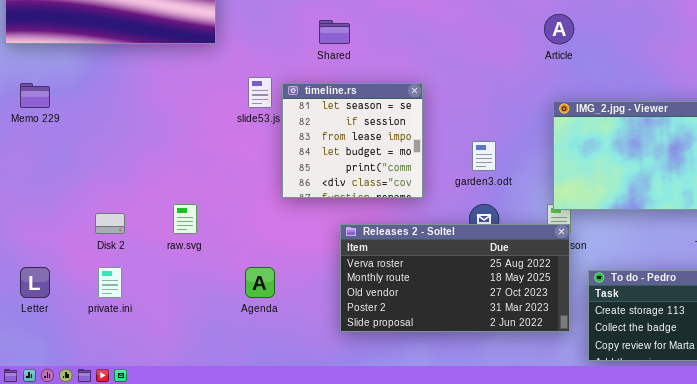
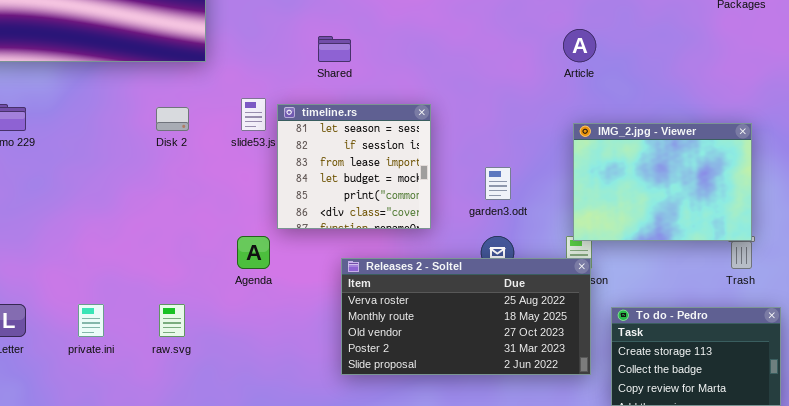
raw.svg: [173,204,197,234] -> [159,304,185,337], moved
Disk 2: [95,213,125,234] -> [156,107,189,131], moved
Agenda: [245,267,275,298] -> [237,236,270,269], moved

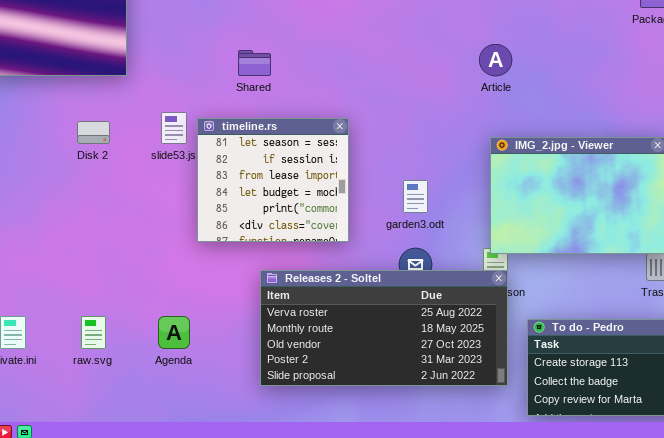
Agenda: [237,236,270,269] -> [158,316,190,349], moved

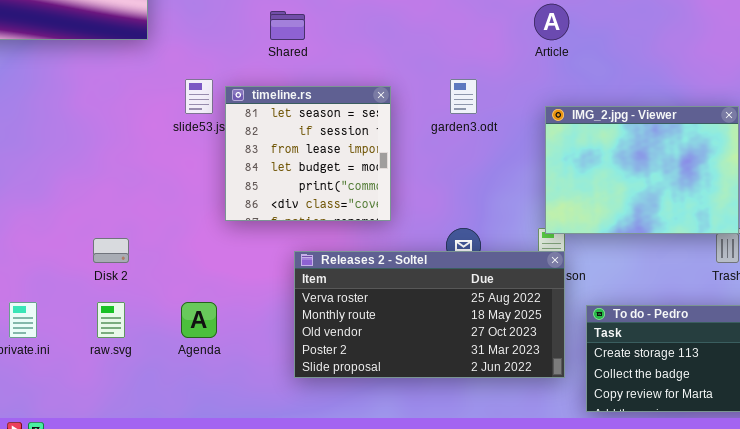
Disk 2: [77,121,110,144] -> [93,238,129,263], moved
garden3.odt: [403,180,428,213] -> [450,79,477,114], moved

